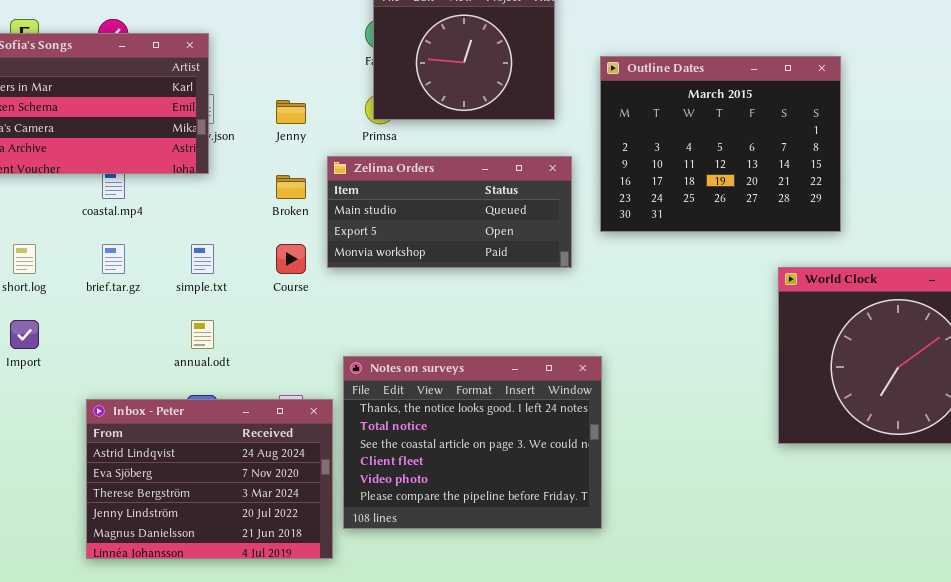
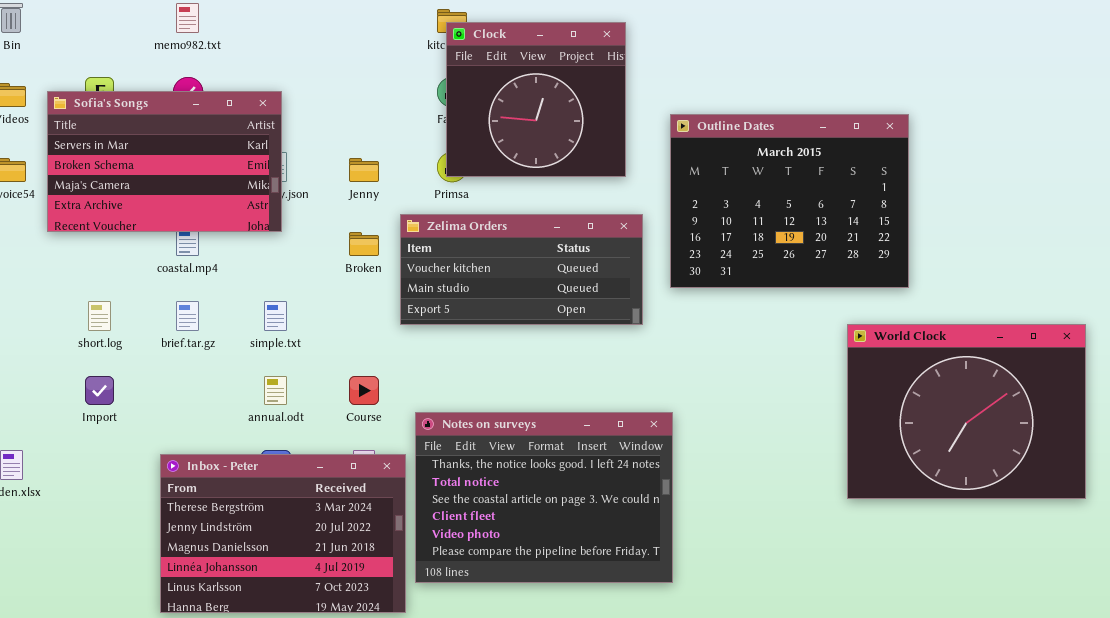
Zelima Orders: [327,156,572,268] -> [400,214,643,325], scrolled up 1 row
Course: [276,244,306,274] -> [349,376,379,405], moved
Inbox - Peter: [86,399,333,559] -> [160,454,406,613], scrolled down 2 rows

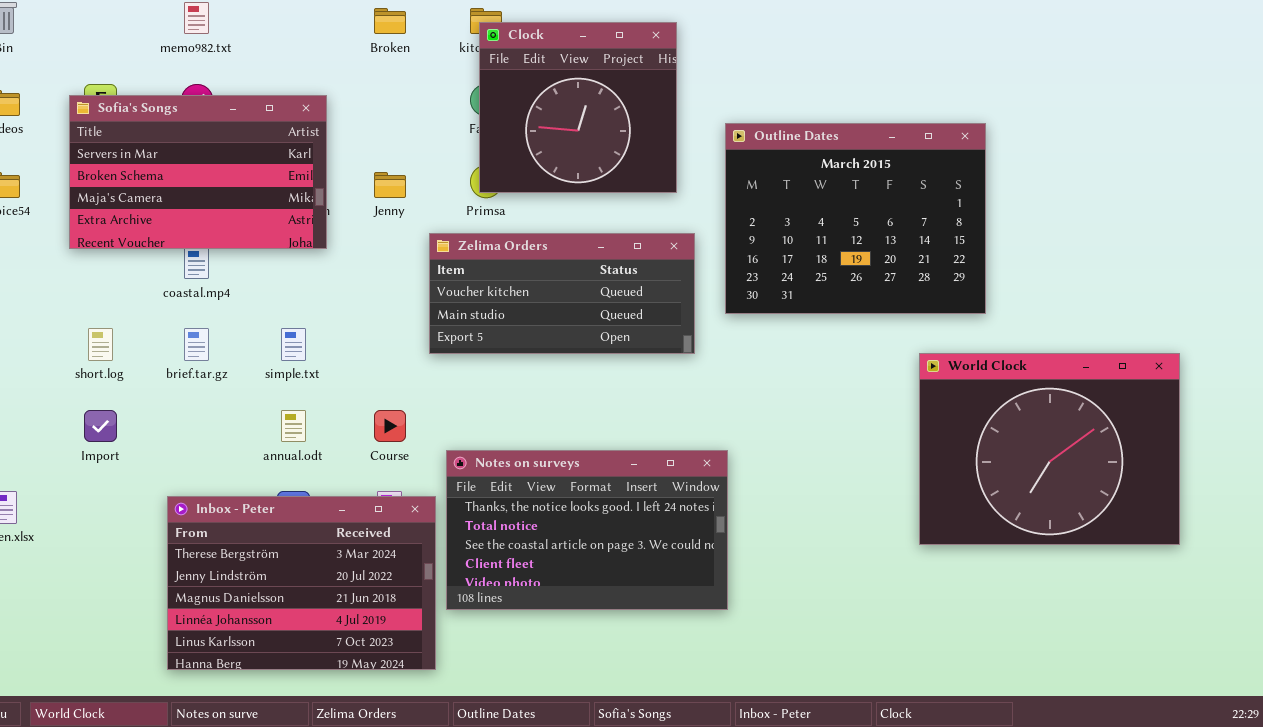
Sofia's Songs: [47,91,282,232] -> [69,95,327,249], moved
Broken: [349,232,379,256] -> [374,8,406,34], moved
Notes on surveys: [415,412,673,583] -> [446,450,728,610], resized

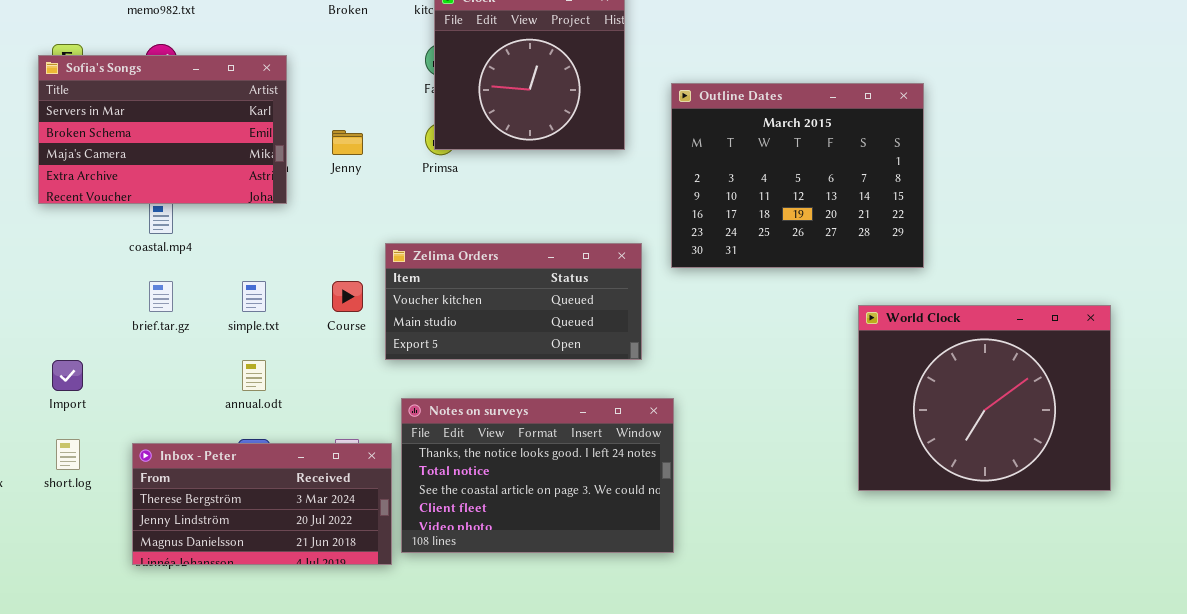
Zelima Orders: [429,233,695,354] -> [385,243,642,360], moved
short.log: [88,328,113,361] -> [56,439,80,470], moved
Course: [374,410,406,442] -> [332,281,363,312], moved
Inbox - Peter: [167,496,436,670] -> [132,443,392,565], resized

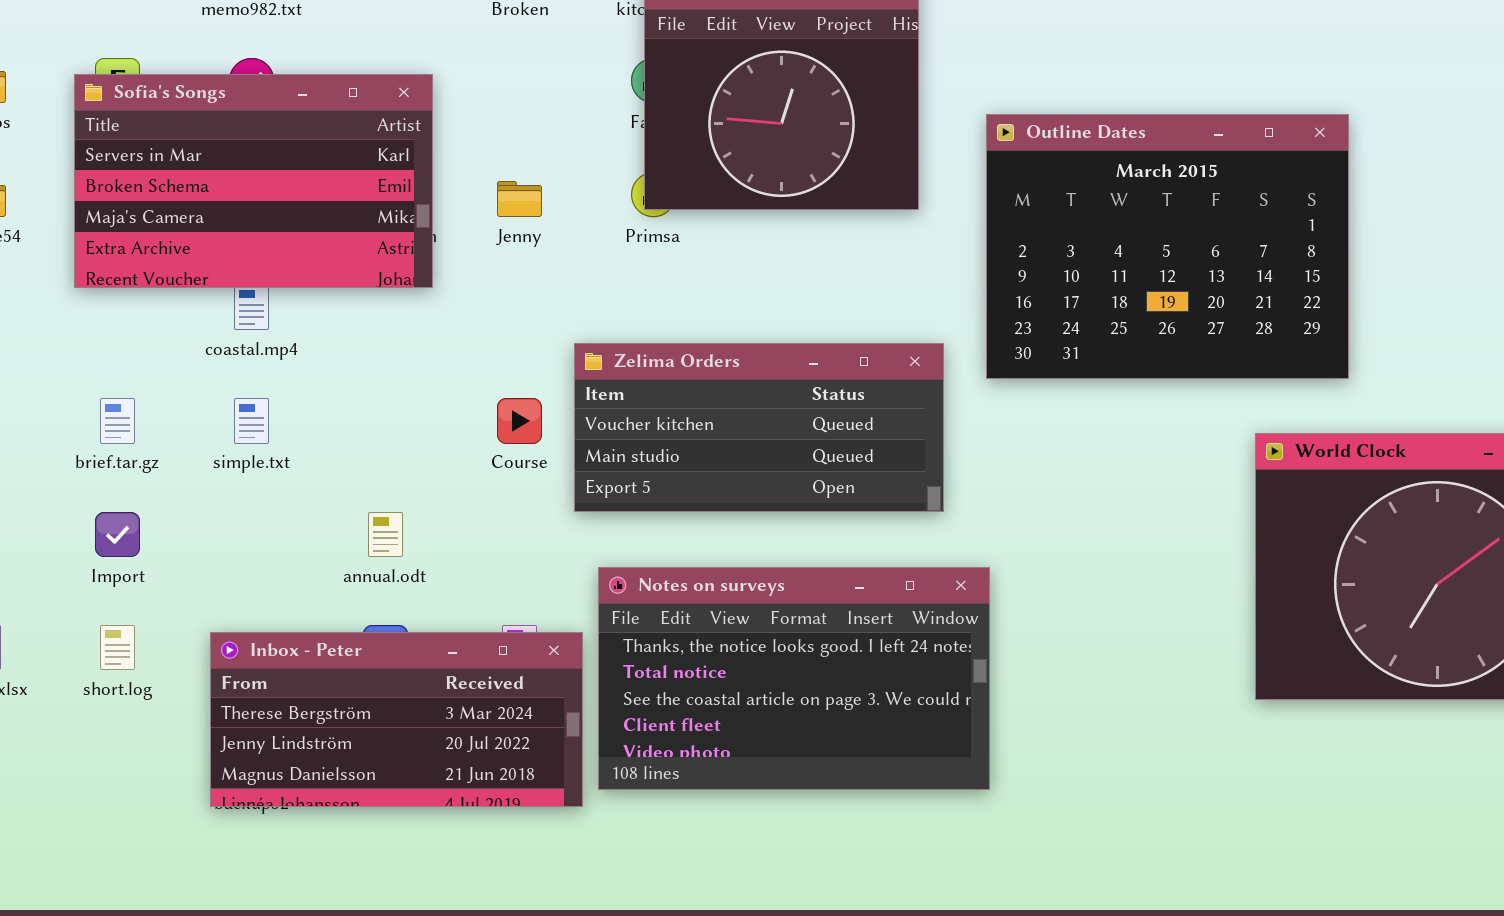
brief.tar.gz: [149,281,173,312] -> [100,398,135,444], moved
simple.txt: [242,281,266,312] -> [234,398,269,444], moved

